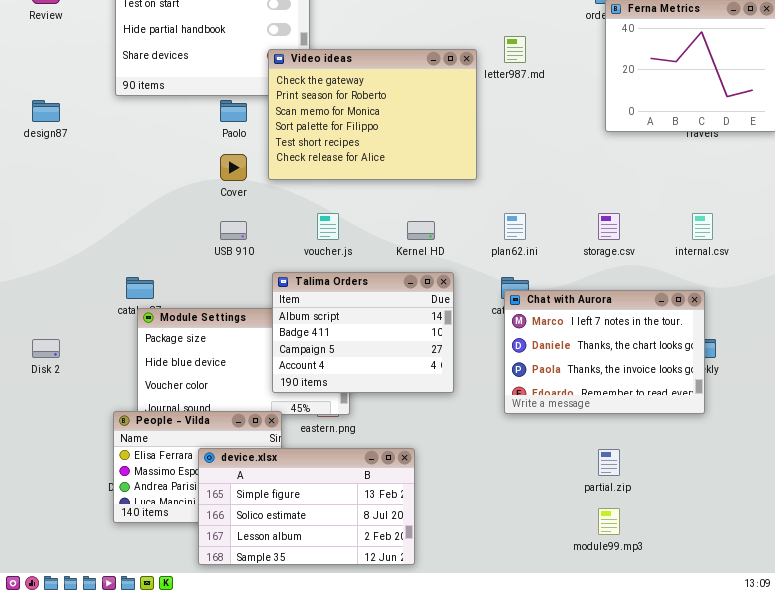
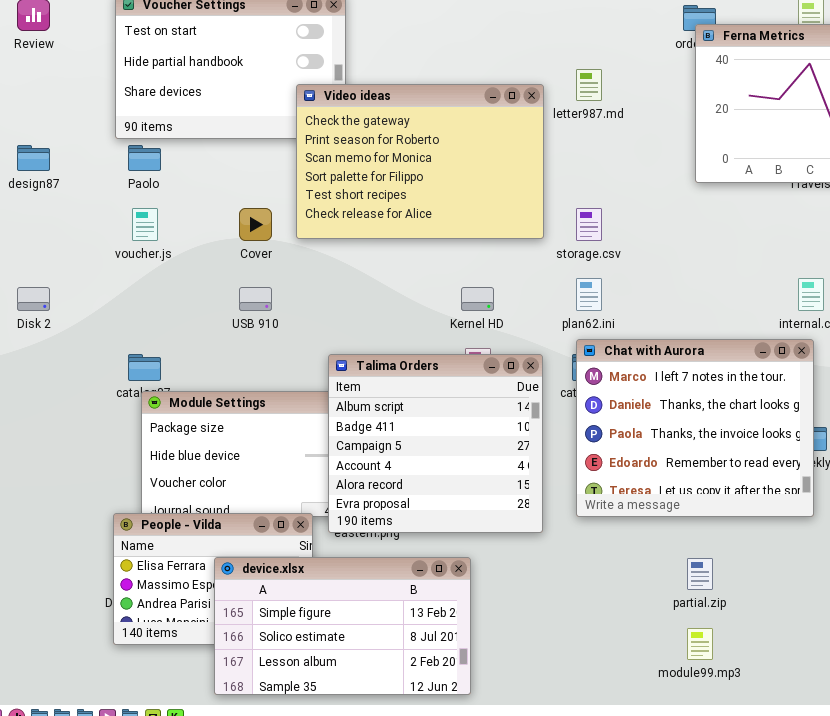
Paolo: [220,100,247,122] -> [128,145,161,171], moved
voucher.js: [317,213,339,240] -> [132,208,158,241], moved
storage.csv: [598,213,620,240] -> [576,208,602,241], moved
Talima Orders: [272,272,454,393] -> [328,354,543,533], moved, resized
Chat with Aurora: [504,290,705,414] -> [576,339,814,517], resized
Disk 2: [32,339,60,358] -> [17,287,50,311], moved

